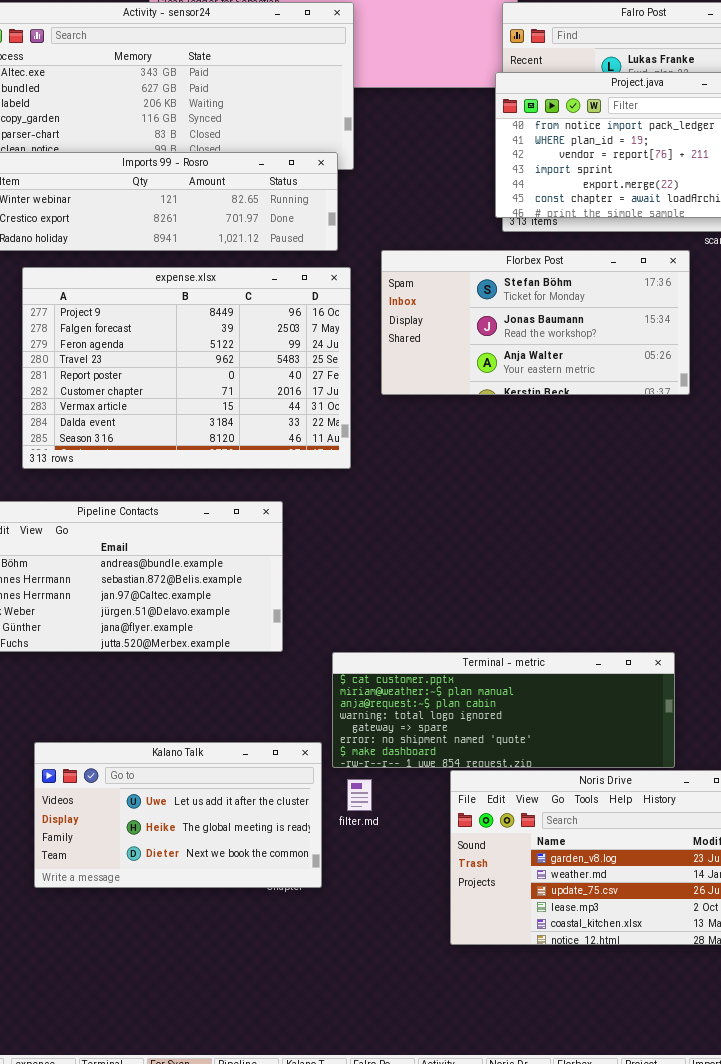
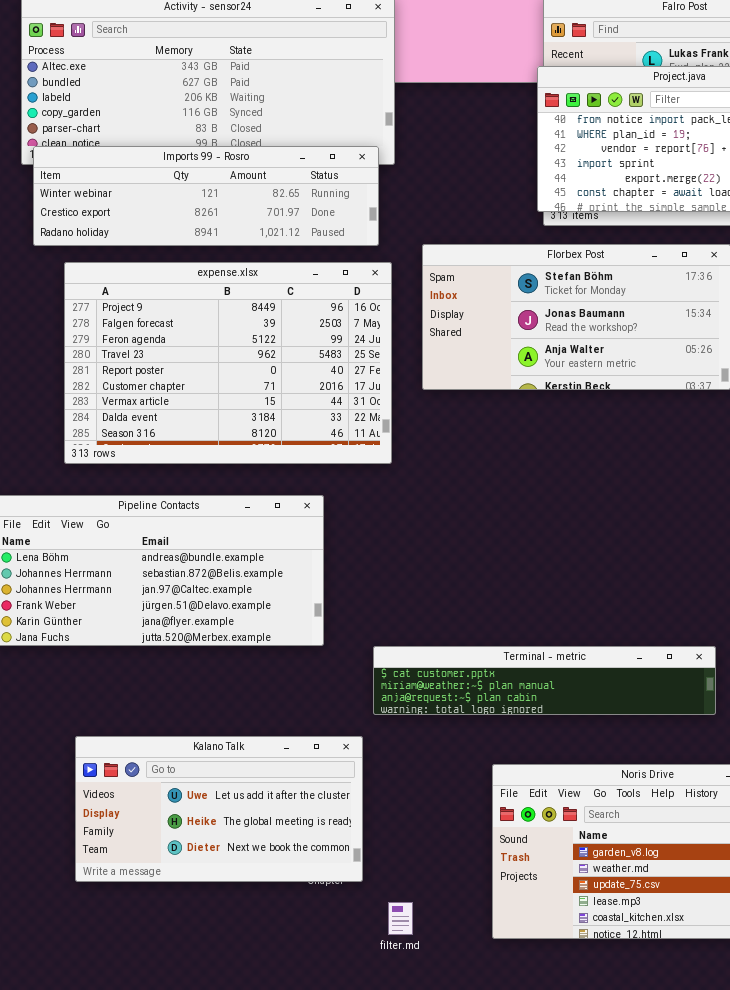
Terminal - metric: [332,652,675,768] -> [373,646,716,715], resized
filter.md: [347,779,372,811] -> [388,902,413,935], moved

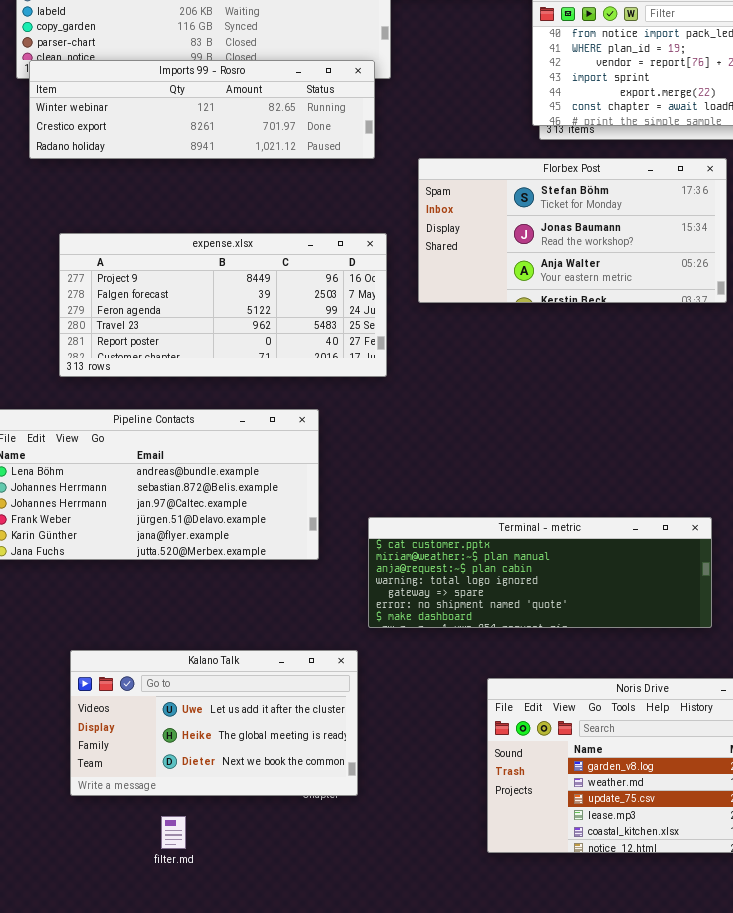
expense.xlsx: [64,262,392,464] -> [59,233,387,377], resized
Terminal - metric: [373,646,716,715] -> [368,517,712,628], resized
filter.md: [388,902,413,935] -> [161,816,186,849], moved

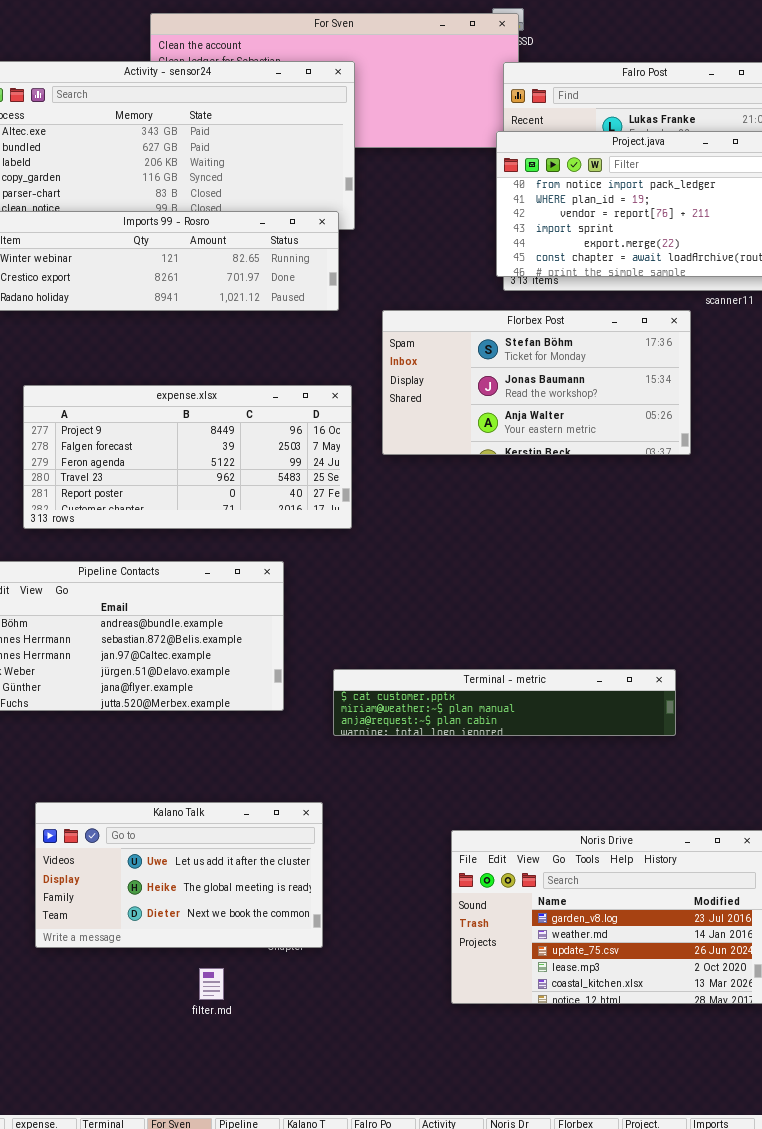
Terminal - metric: [368,517,712,628] -> [333,669,676,736], resized
filter.md: [161,816,186,849] -> [199,968,224,1000], moved

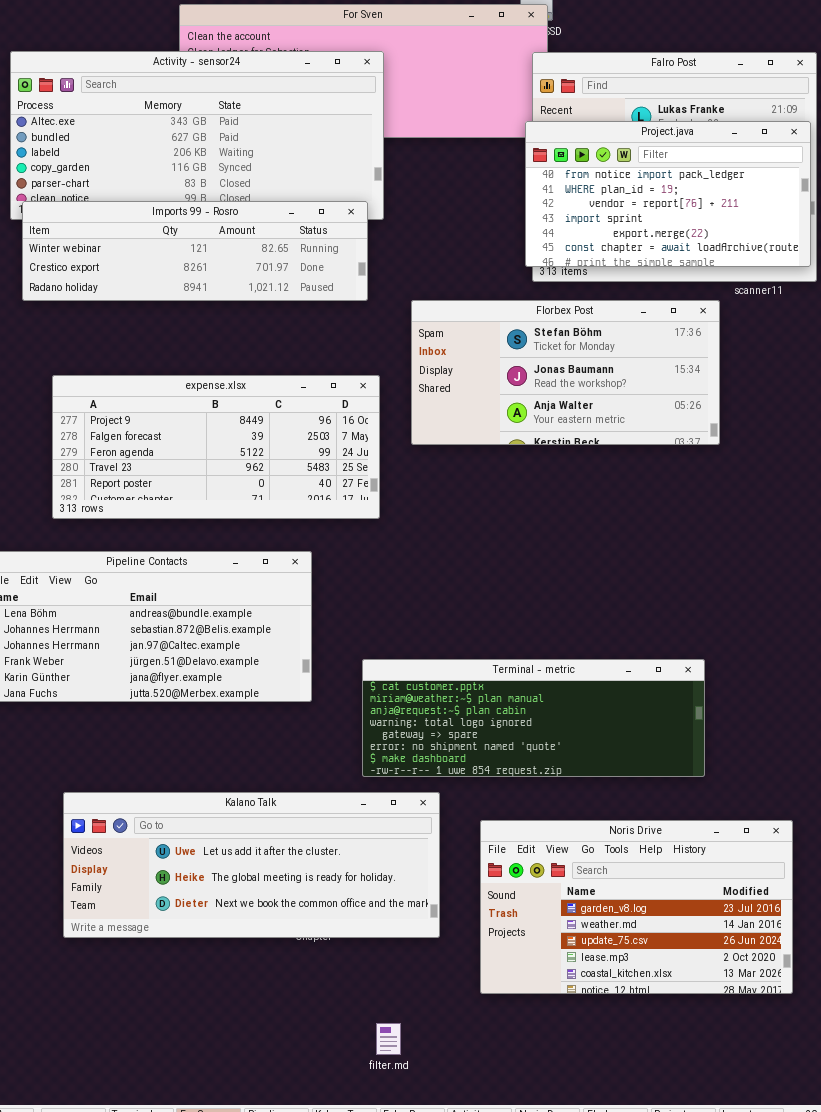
Terminal - metric: [333,669,676,736] -> [362,659,705,777], resized
Kalano Talk: [35,802,323,948] -> [63,792,440,938], resized
filter.md: [199,968,224,1000] -> [376,1023,401,1055], moved

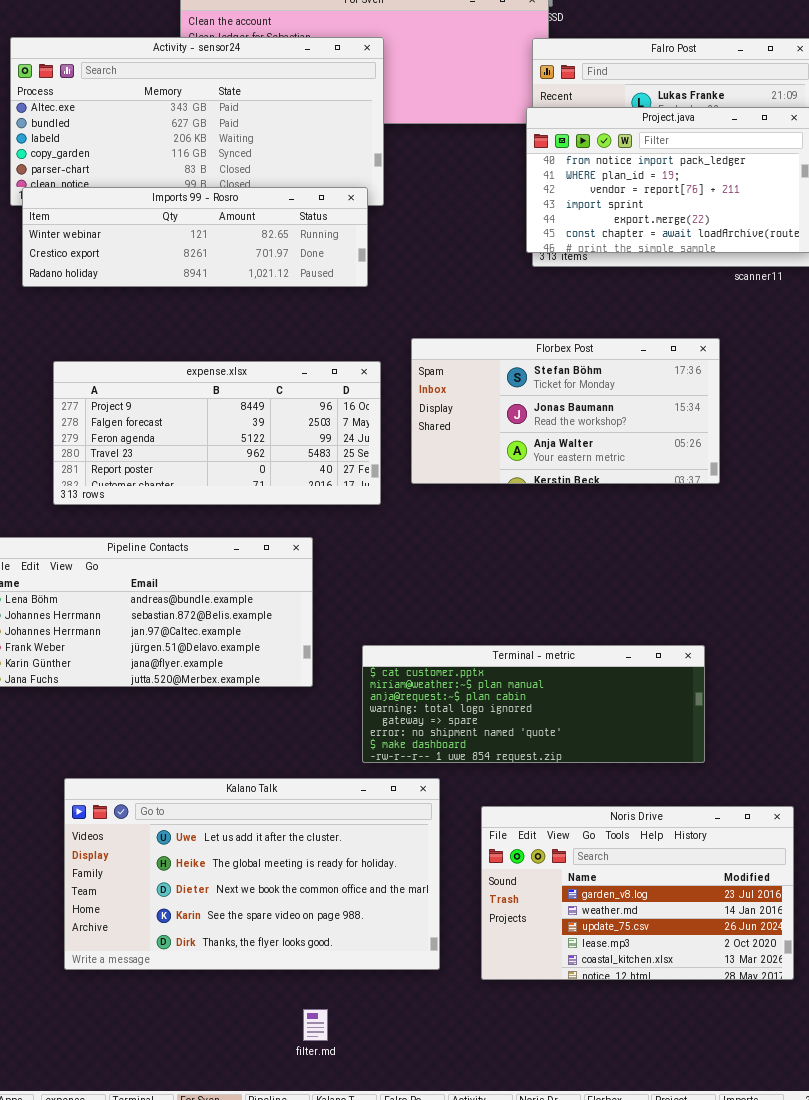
Florbex Post: [411,300,720,445] -> [411,338,720,484], moved
Kalano Talk: [63,792,440,938] -> [64,778,440,970], resized
filter.md: [376,1023,401,1055] -> [303,1009,328,1041], moved

